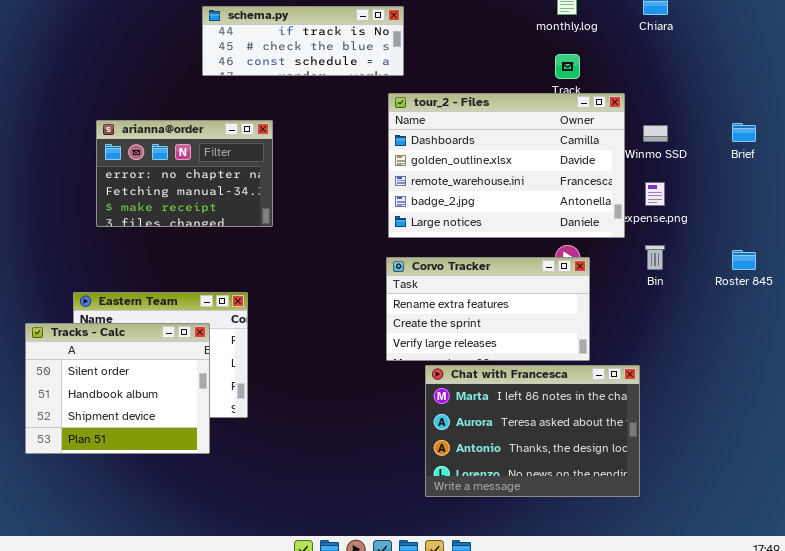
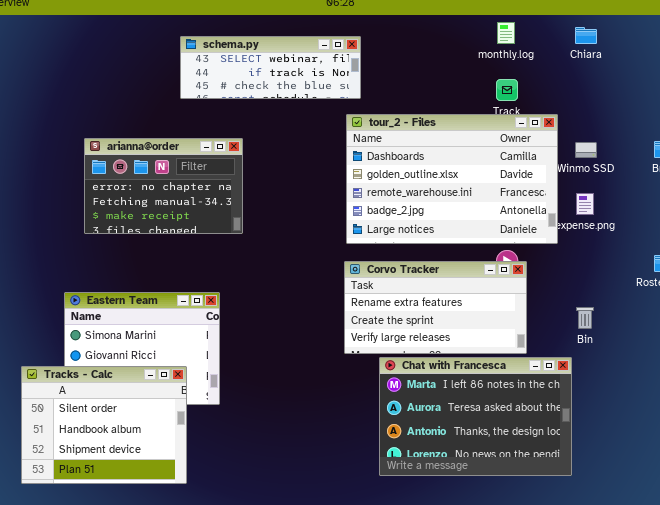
schema.py: [202,6,404,76] -> [180,36,361,99], scrolled up 1 row
Bin: [645,245,665,270] -> [576,307,594,329], moved
Tracks - Calc: [25,323,210,454] -> [21,366,187,484], moved

